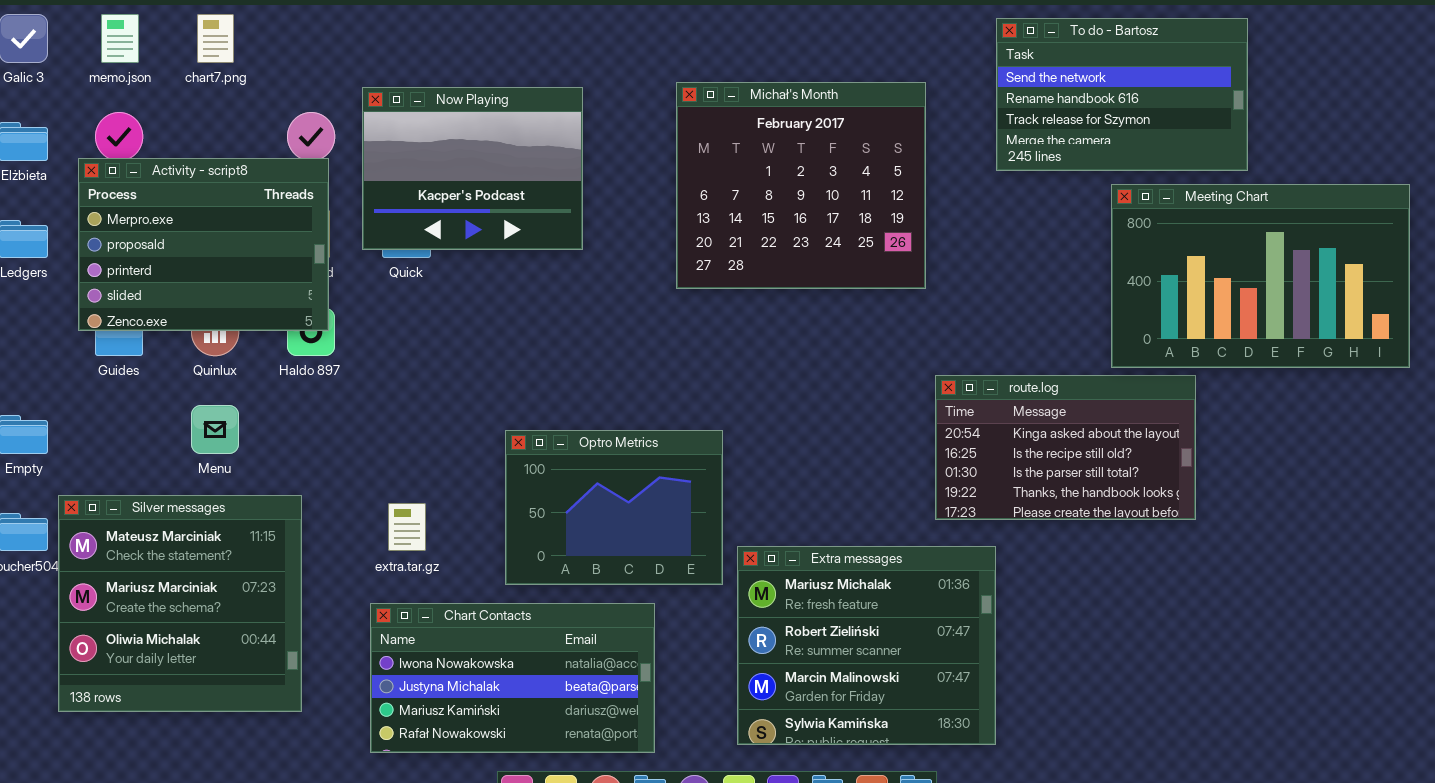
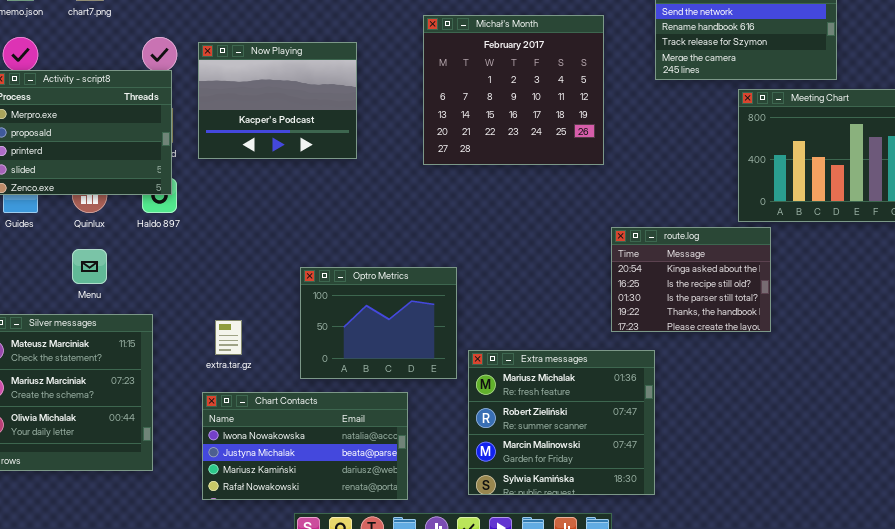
Now Playing: [362,87,583,250] -> [198,42,357,159], moved
route.log: [935,375,1196,520] -> [611,227,771,332], resized

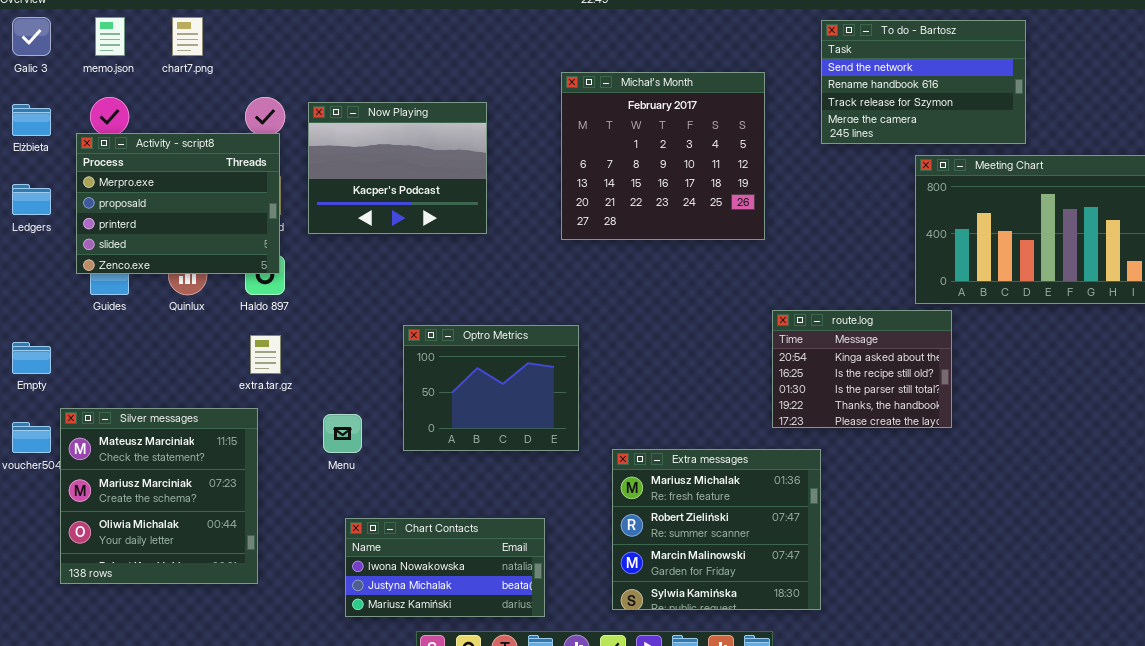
Menu: [72,249,107,284] -> [323,414,362,453], moved
Optro Metrics: [300,267,457,379] -> [403,325,579,451], moved
extra.tar.gz: [215,320,242,355] -> [250,335,281,374], moved
Chart Contacts: [202,392,408,500] -> [345,518,545,617], resized

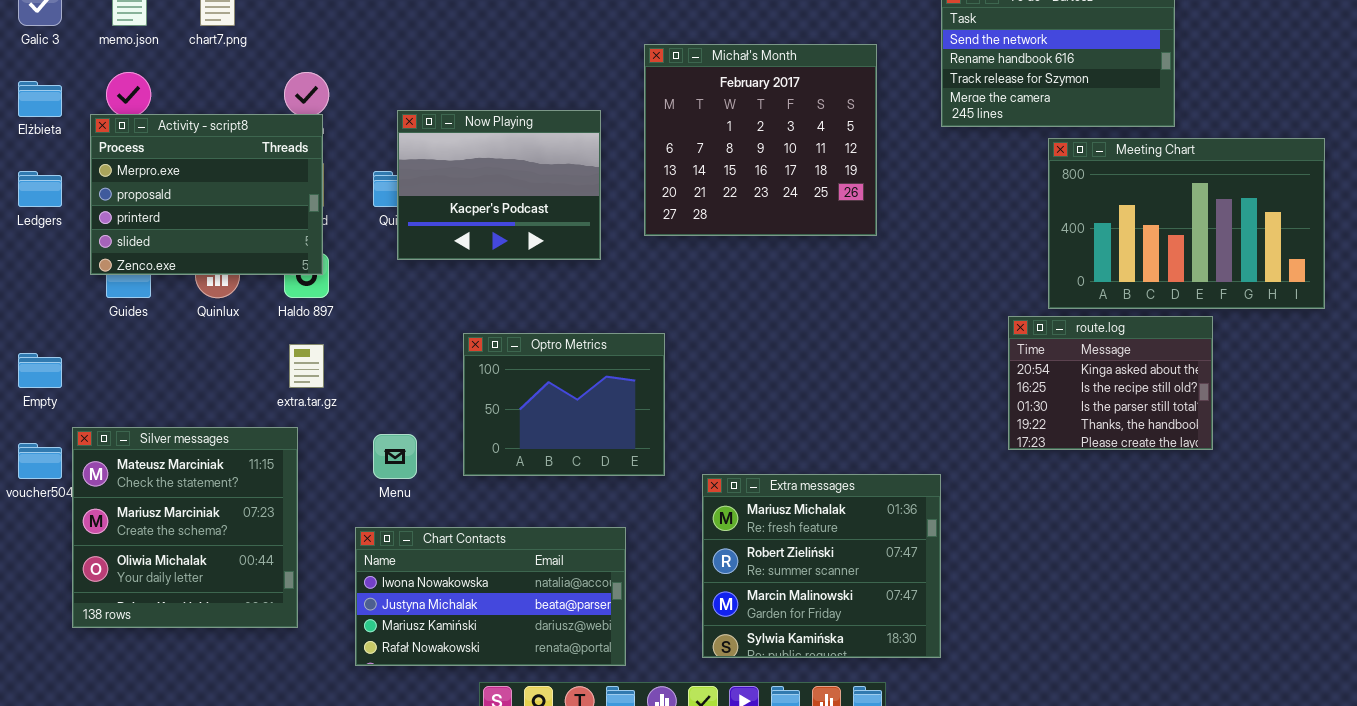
Now Playing: [308,102,487,234] -> [397,110,601,260], moved
route.log: [772,310,952,428] -> [1008,316,1213,450], moved
Chart Contacts: [345,518,545,617] -> [355,527,626,666], resized

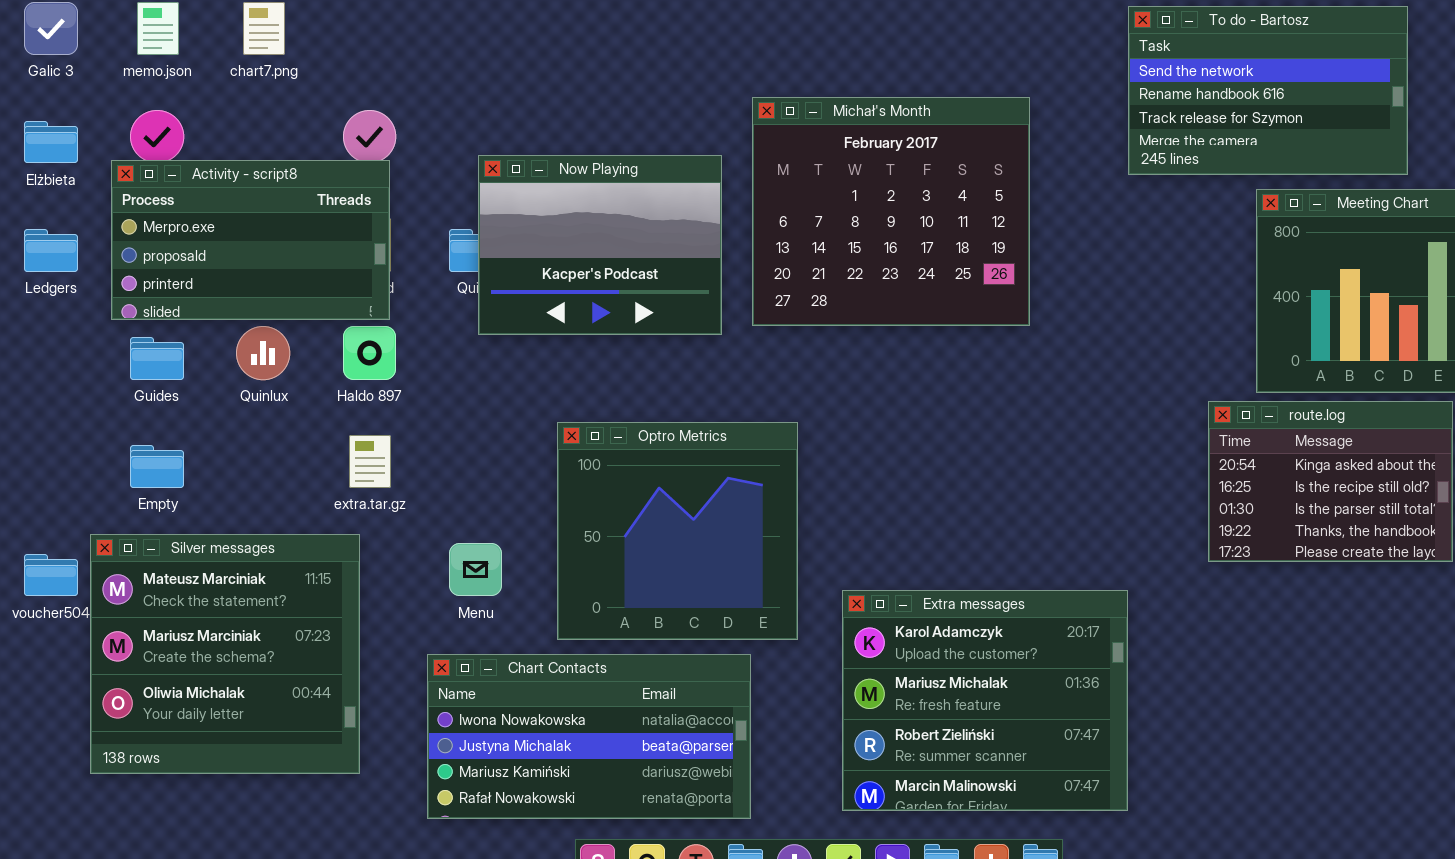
Michał's Month: [644,44,877,236] -> [752,97,1030,326], moved
Activity - script8: [90,114,323,275] -> [111,160,390,320], resized
Optro Metrics: [463,333,665,476] -> [557,422,798,640], resized
Empty: [18,353,62,388] -> [130,445,184,488], moved
Extra messages: [702,474,941,658] -> [842,590,1128,811], scrolled up 1 row

